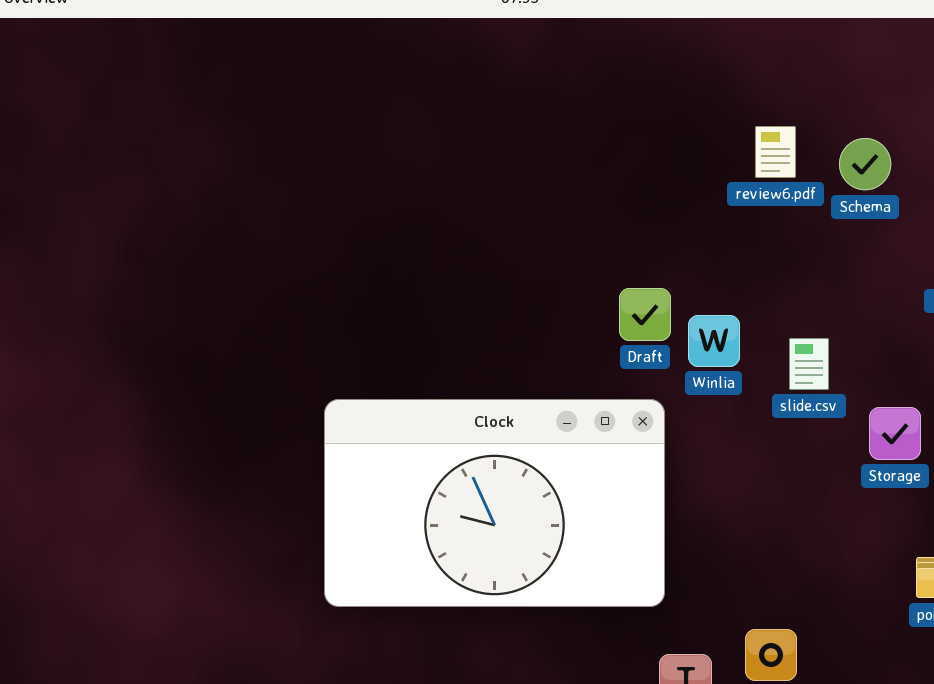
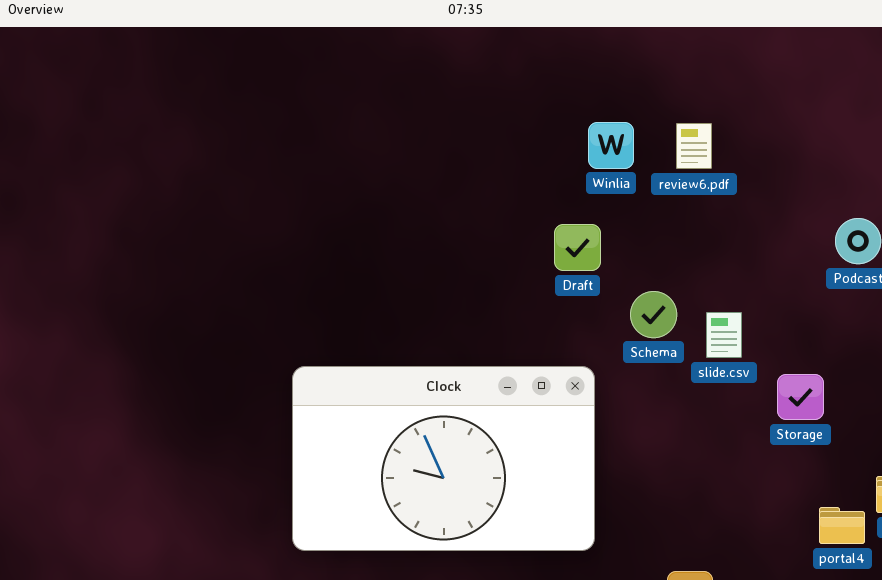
Schema: [839,138,891,190] -> [630,291,677,338], moved
Draft: [619,288,671,341] -> [554,224,601,271], moved
Winlia: [688,315,740,367] -> [588,122,634,169], moved

